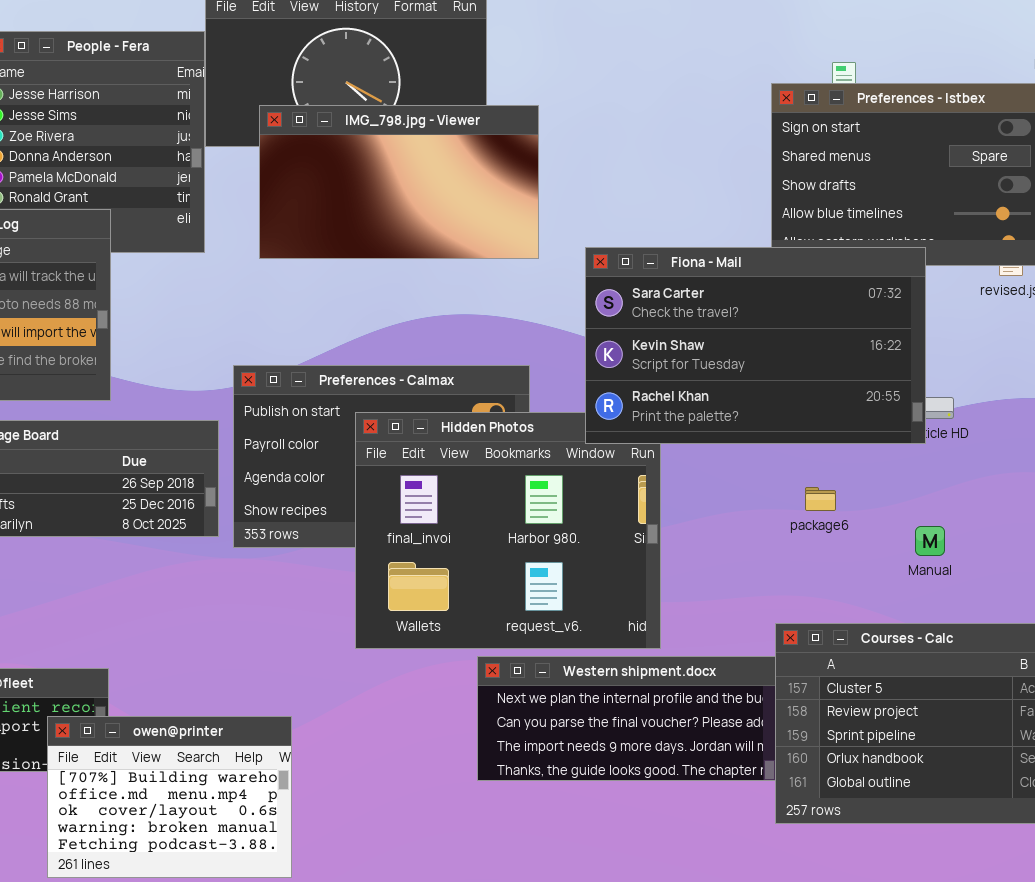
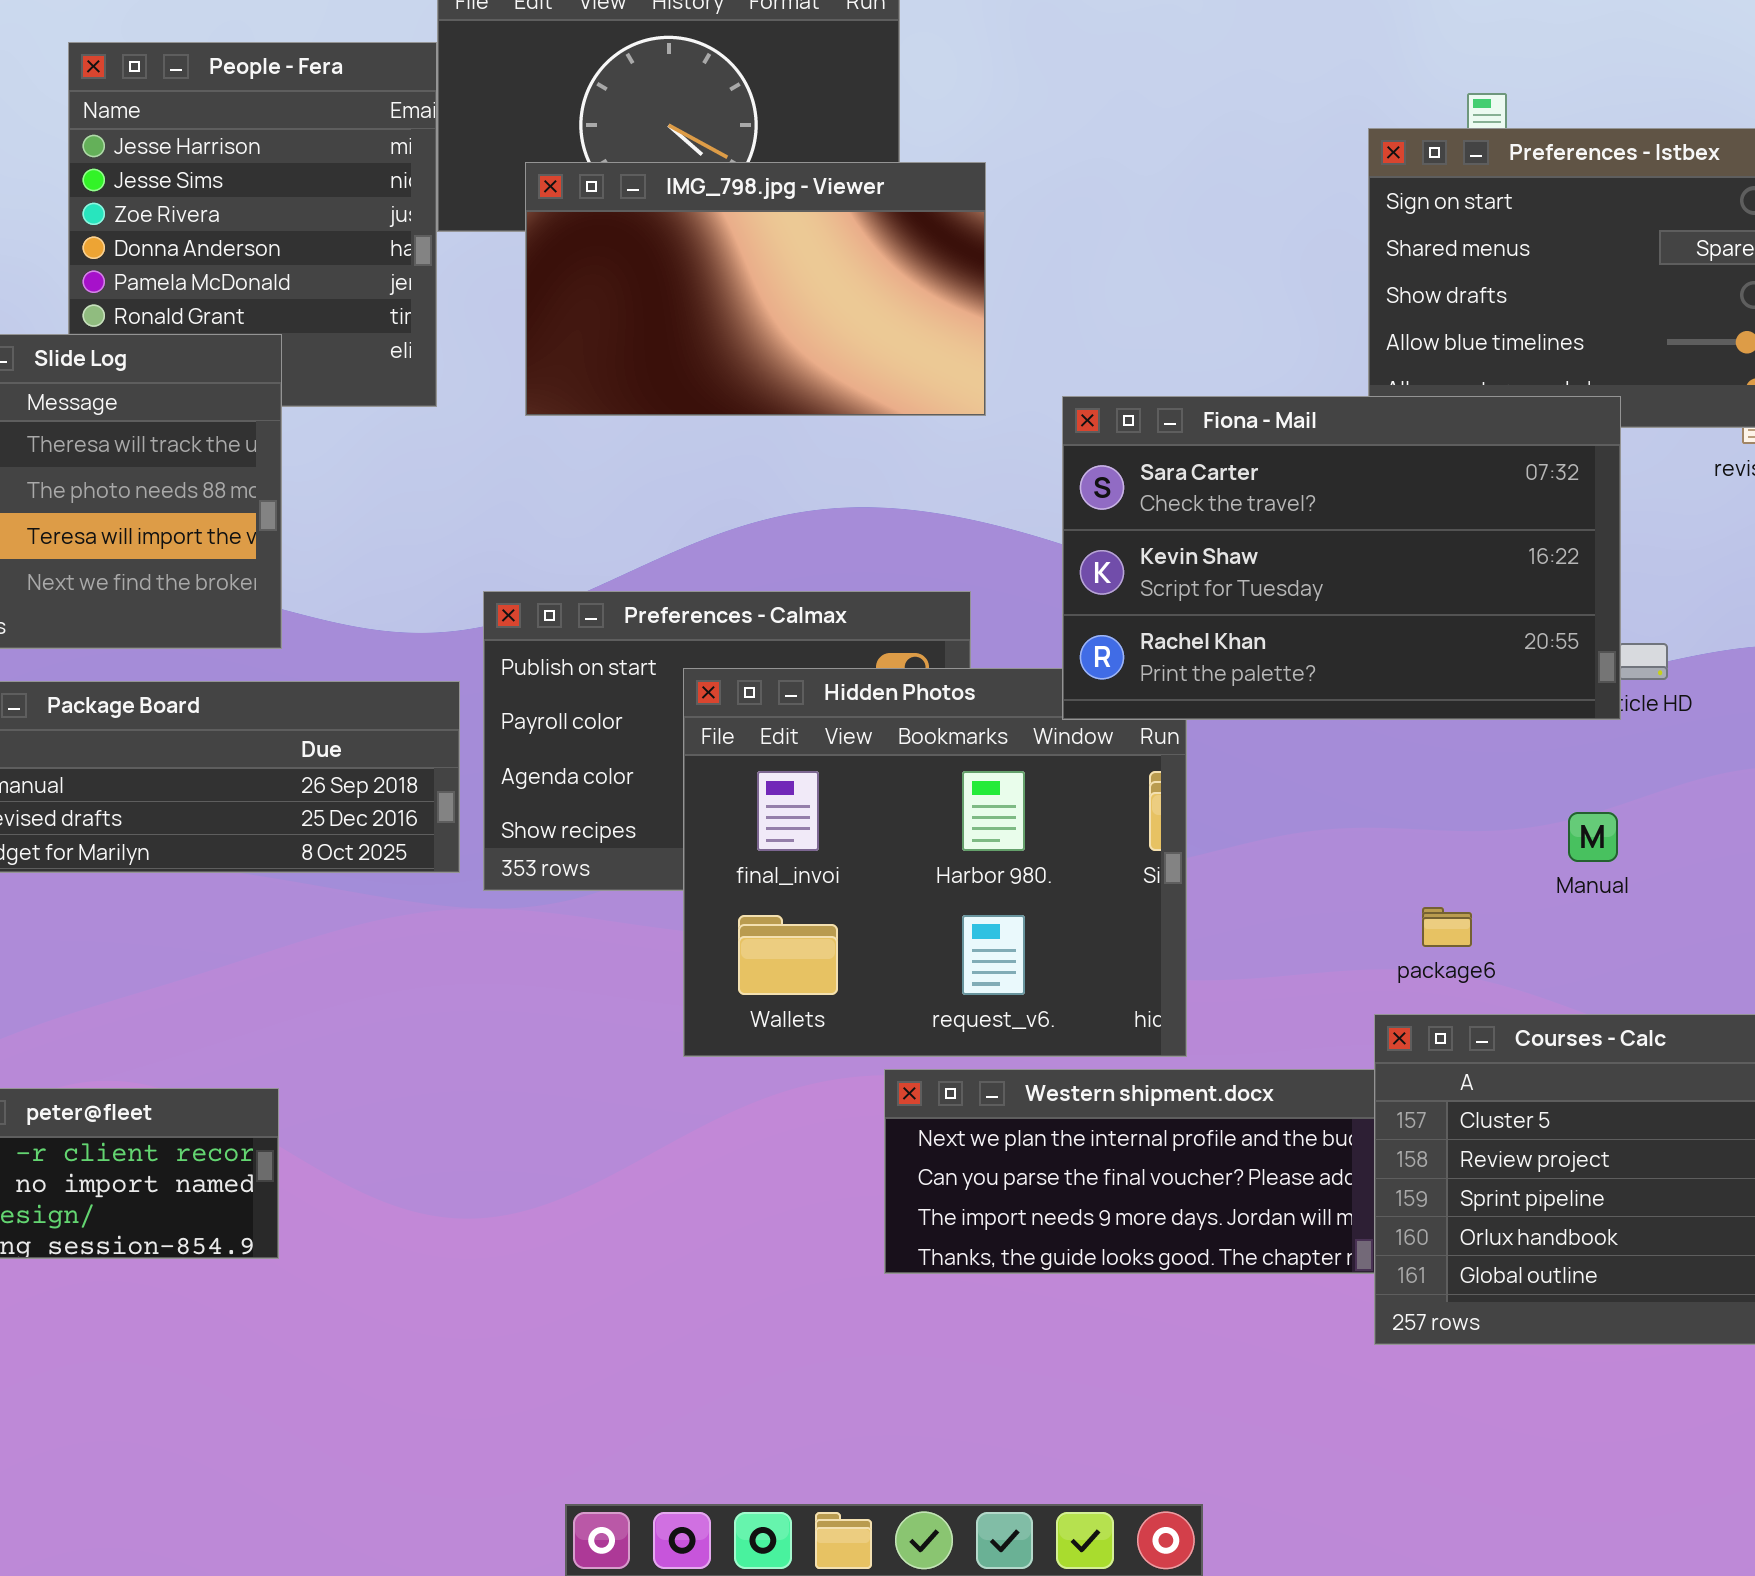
package6: [805,487,836,511] -> [1422,907,1472,947], moved
Manual: [915,526,945,556] -> [1568,812,1618,862], moved
owen@printer: [47,716,292,878] -> none, closed

